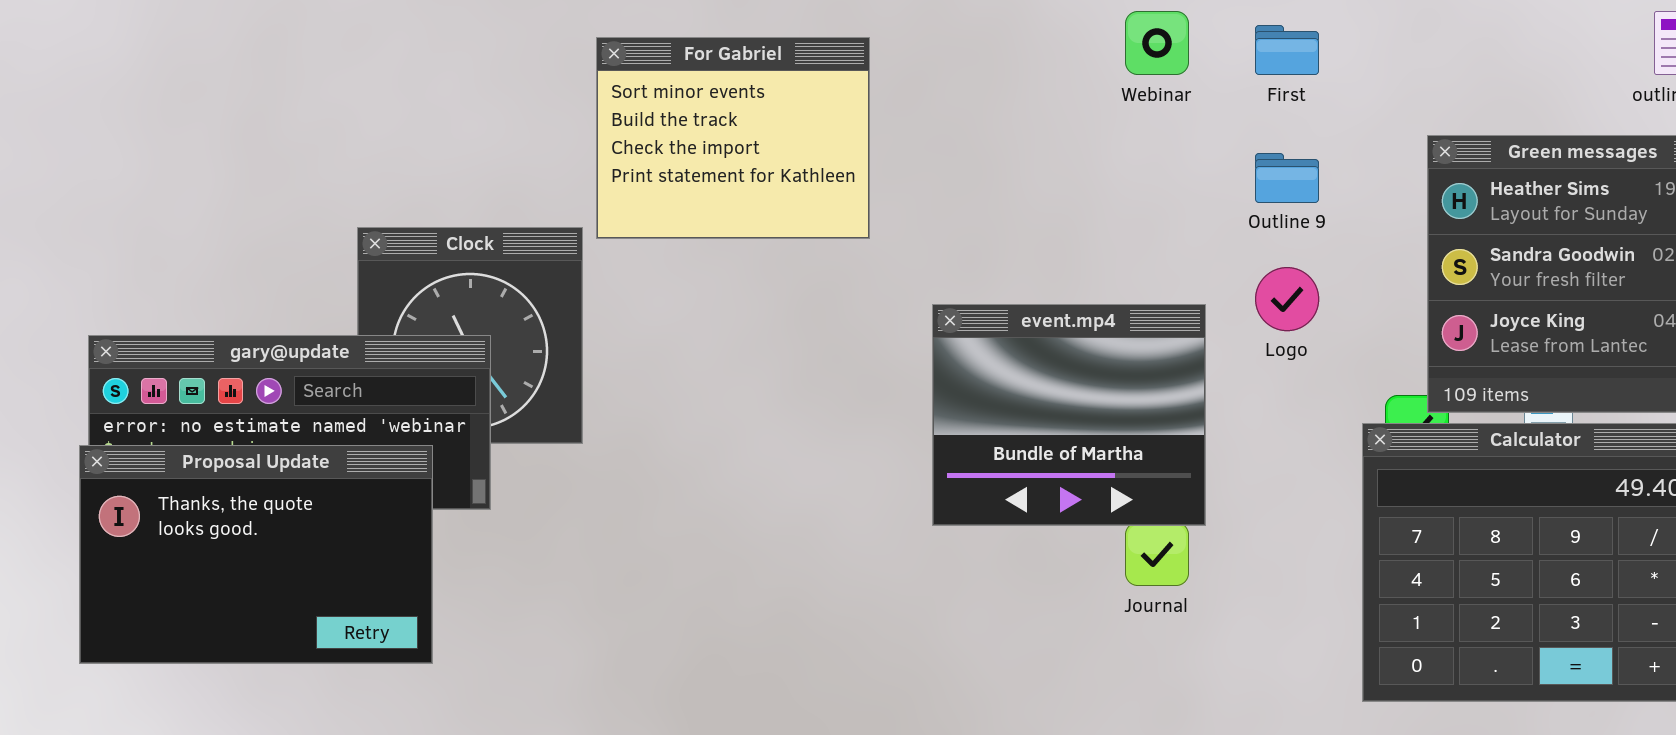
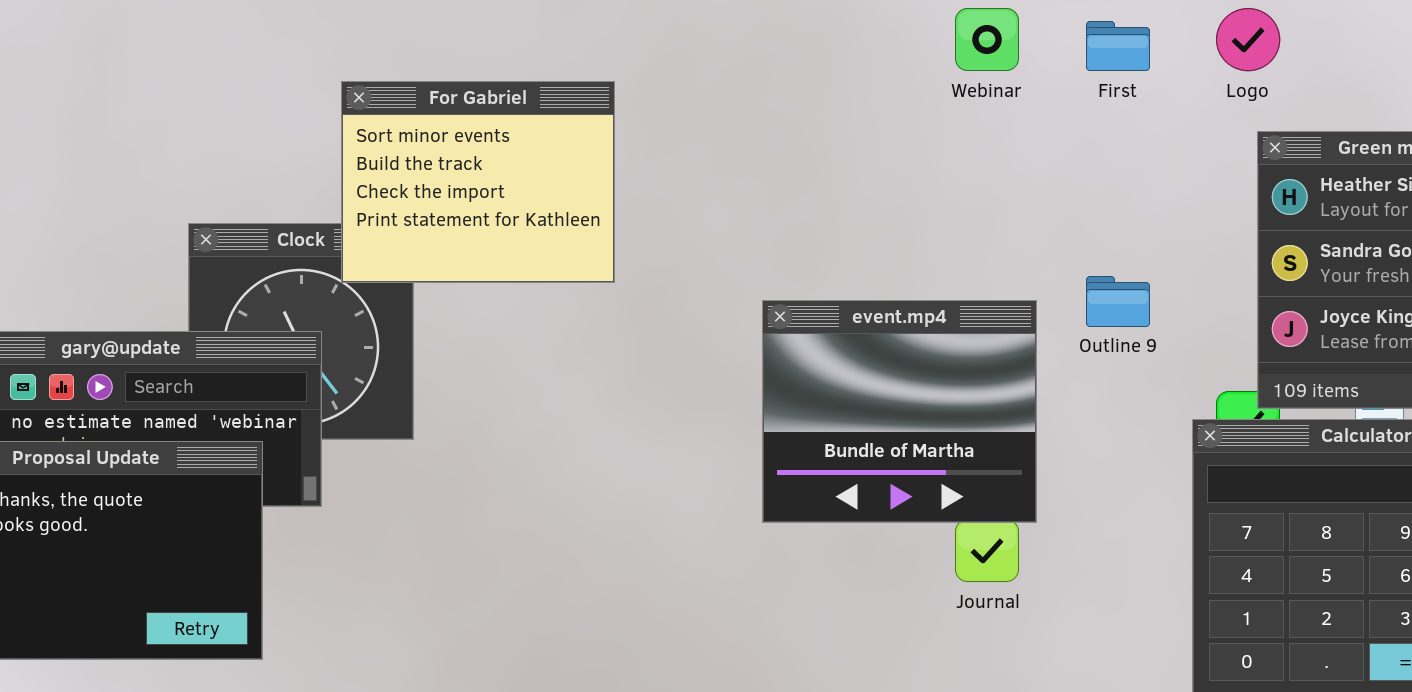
For Gabriel: [596,37,870,239] -> [341,81,615,283], moved
Outline 9: [1255,153,1319,203] -> [1086,276,1150,327], moved
Logo: [1255,267,1319,331] -> [1216,8,1280,71], moved

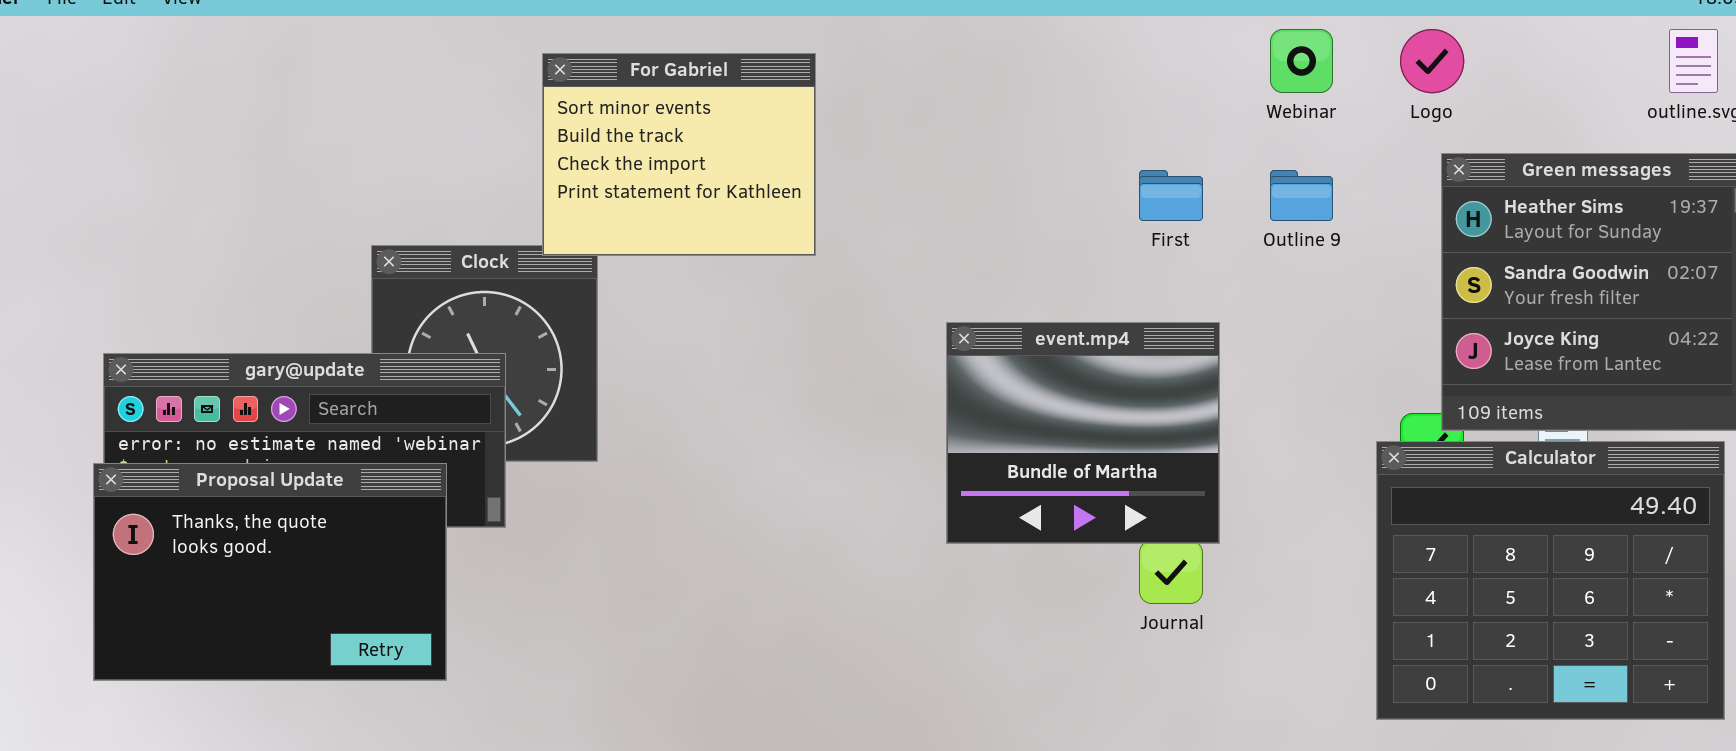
Webinar: [955,8,1019,71] -> [1270,29,1333,93], moved
First: [1086,21,1150,71] -> [1139,170,1203,221], moved
For Gabriel: [341,81,615,283] -> [542,53,816,256], moved
Outline 9: [1086,276,1150,327] -> [1270,170,1333,221], moved

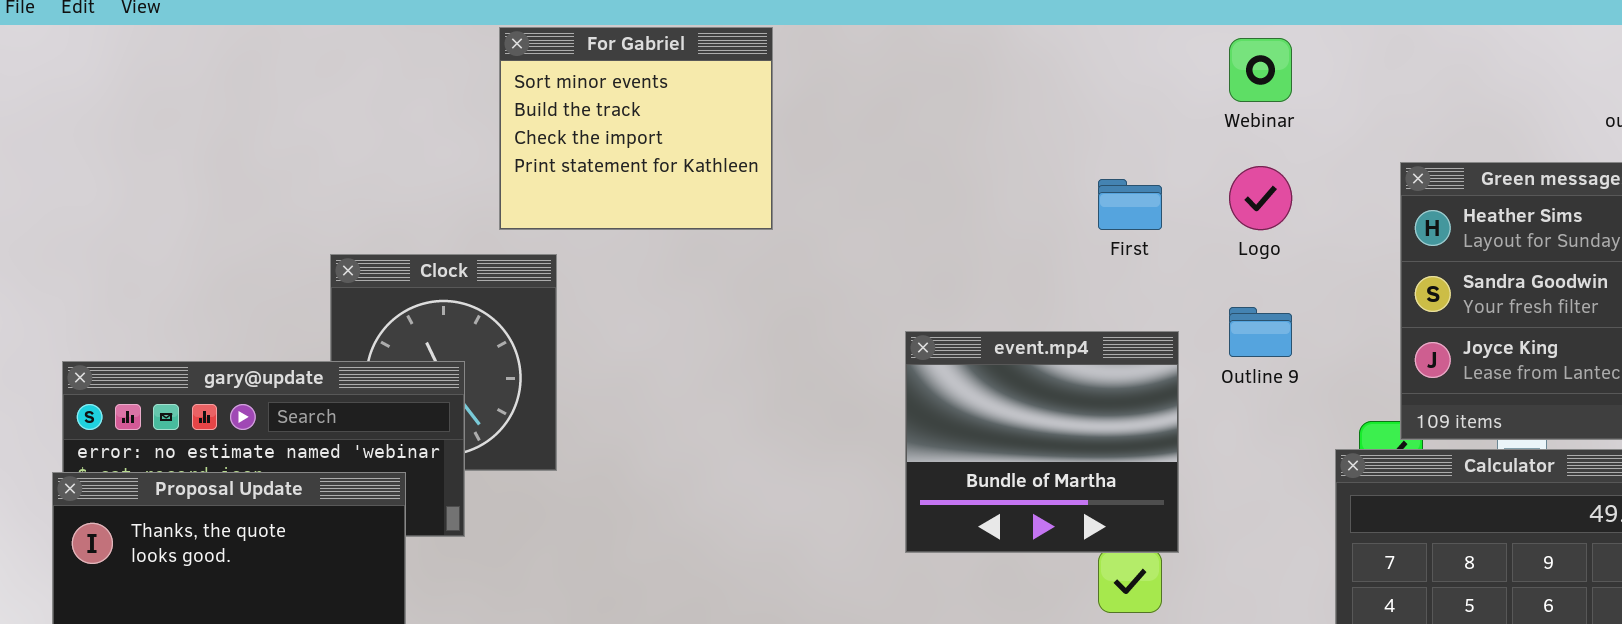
Logo: [1400,29,1464,93] -> [1229,166,1292,230], moved
For Gabriel: [542,53,816,256] -> [499,27,773,230], moved
Outline 9: [1270,170,1333,221] -> [1229,307,1292,357], moved

